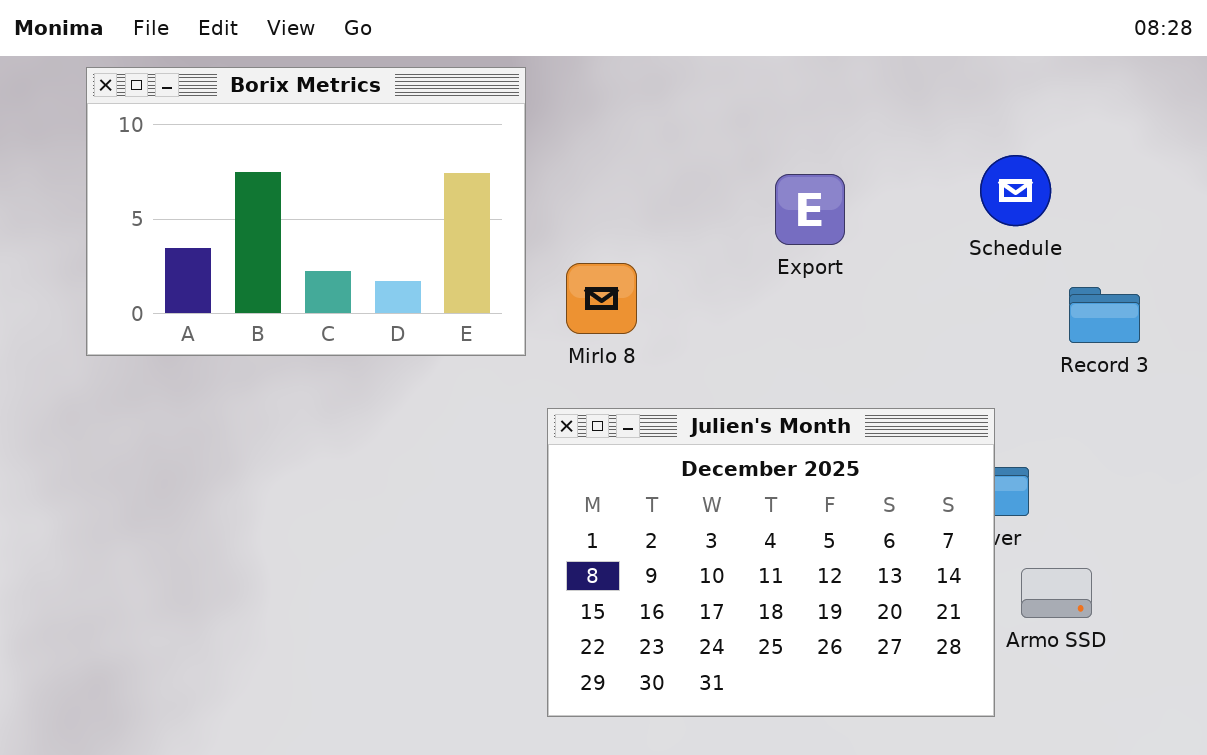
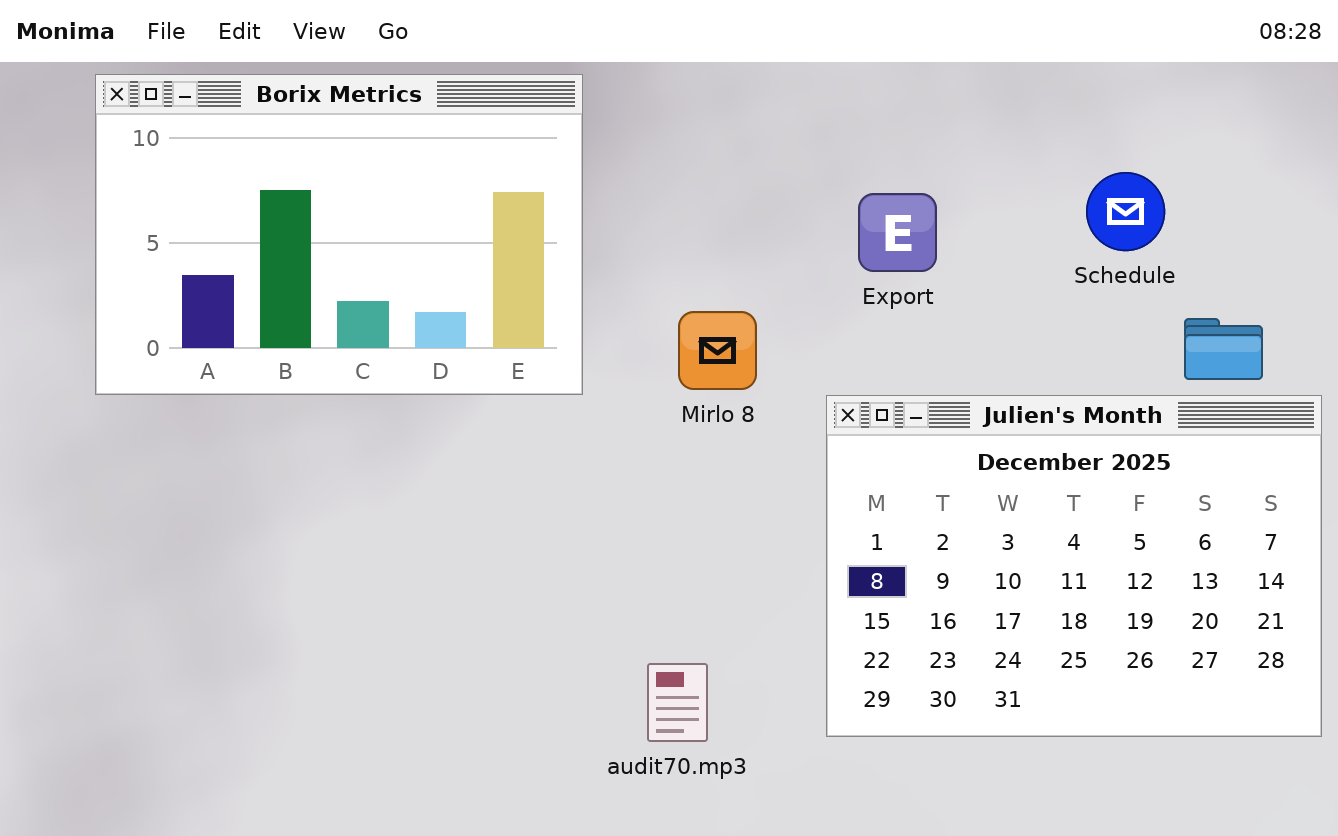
Mirlo 8: [566,263,637,334] -> [678,311,757,390], moved
Julien's Month: [547,408,995,717] -> [826,395,1322,737], moved

